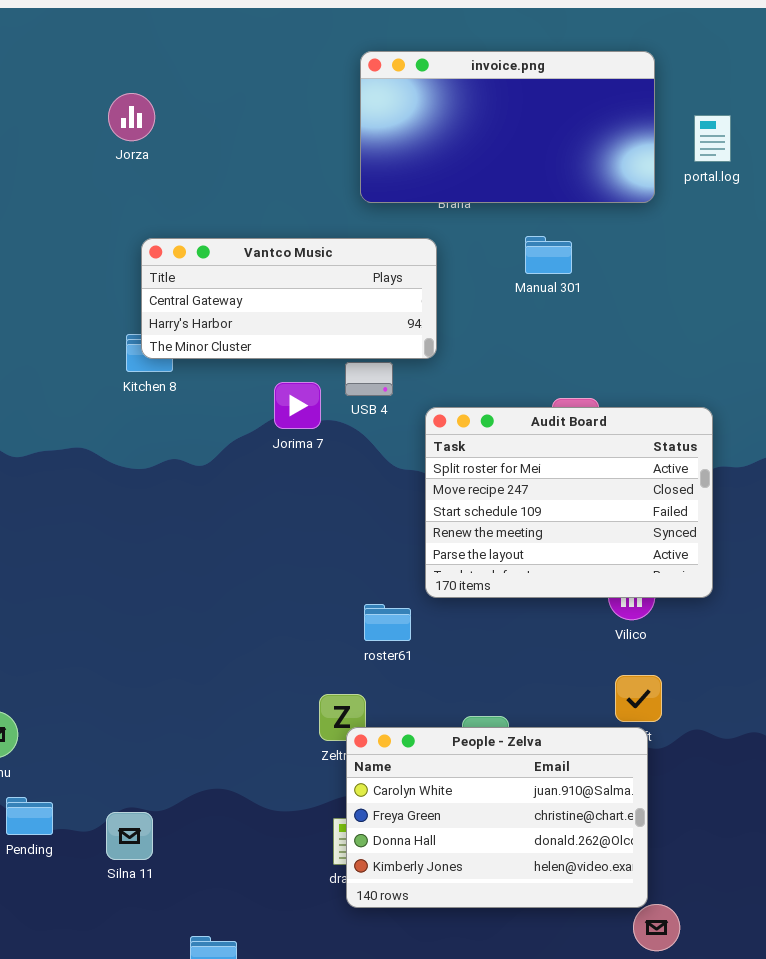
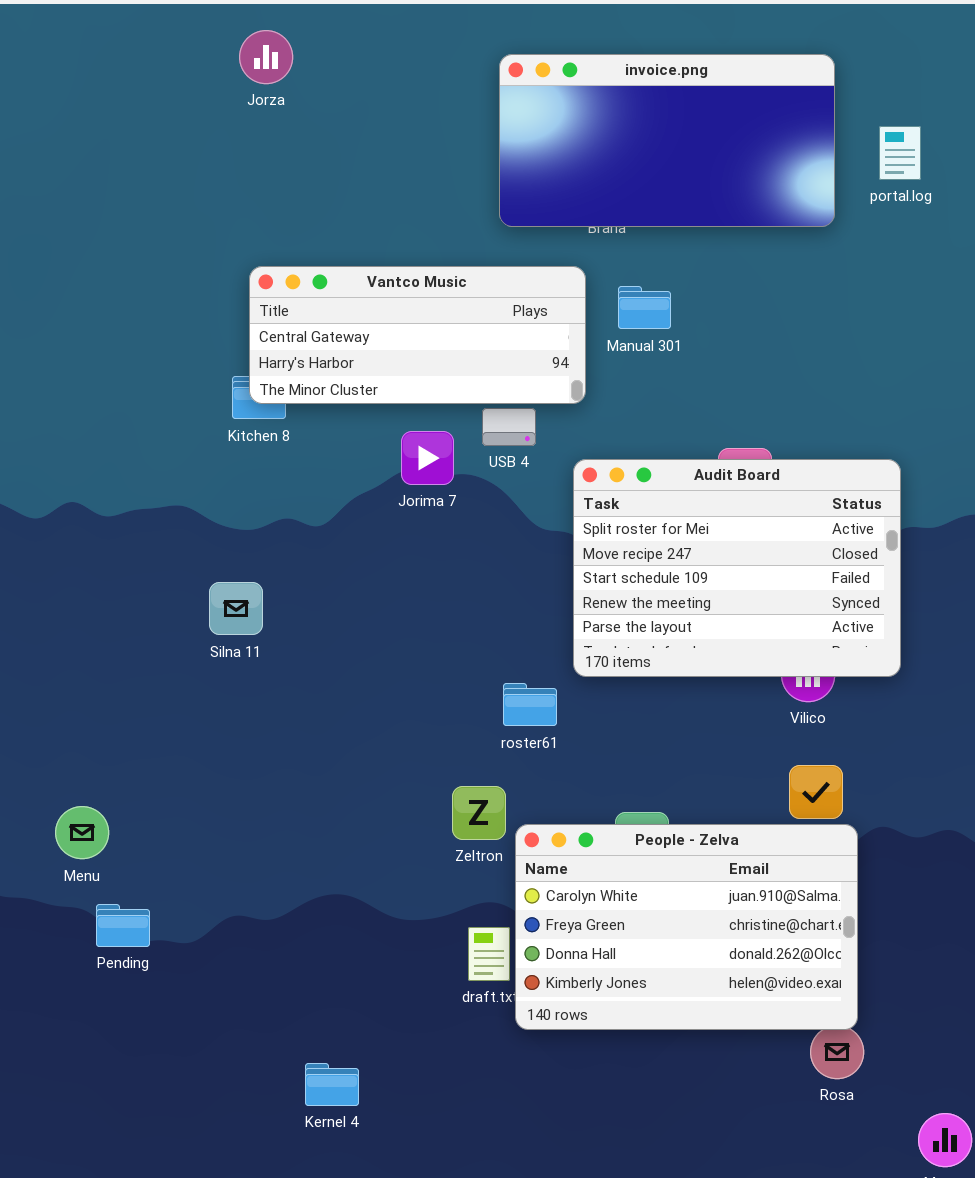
Jorza: [108,93,155,141] -> [239,30,293,84], moved
Manual 301: [525,236,572,274] -> [618,286,671,329], moved
People - Zelva: [346,727,648,908] -> [515,824,858,1030], moved
Silna 11: [106,812,153,860] -> [209,582,263,635], moved

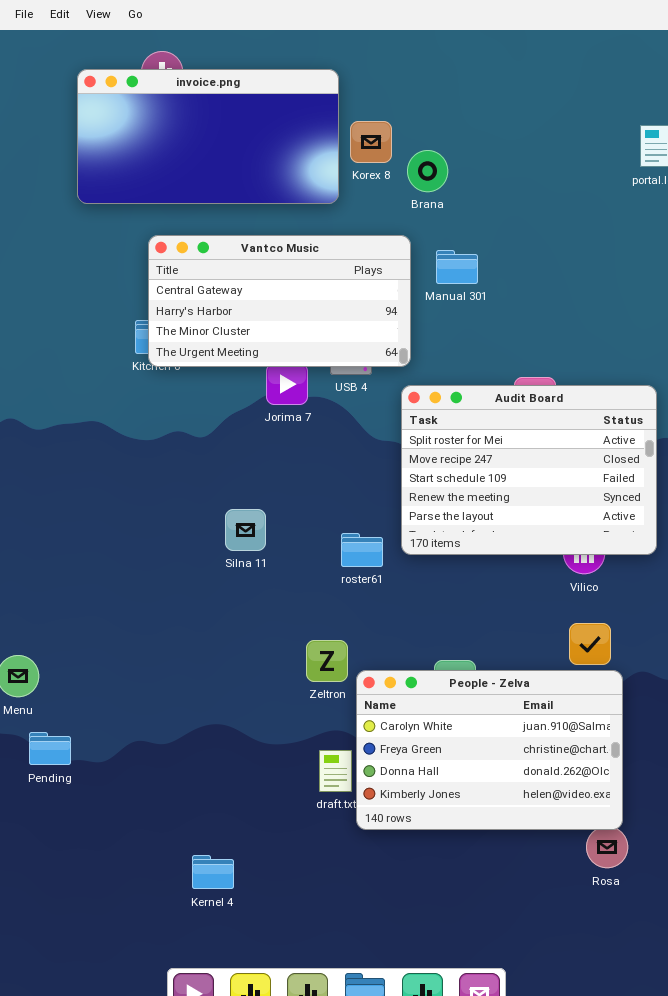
invoice.png: [499,54,835,227] -> [77,69,339,204], moved
Vantco Music: [249,266,586,404] -> [148,235,411,367], resized
Silna 11: [209,582,263,635] -> [225,509,266,551], moved
roster61: [503,683,557,726] -> [341,533,383,567], moved

